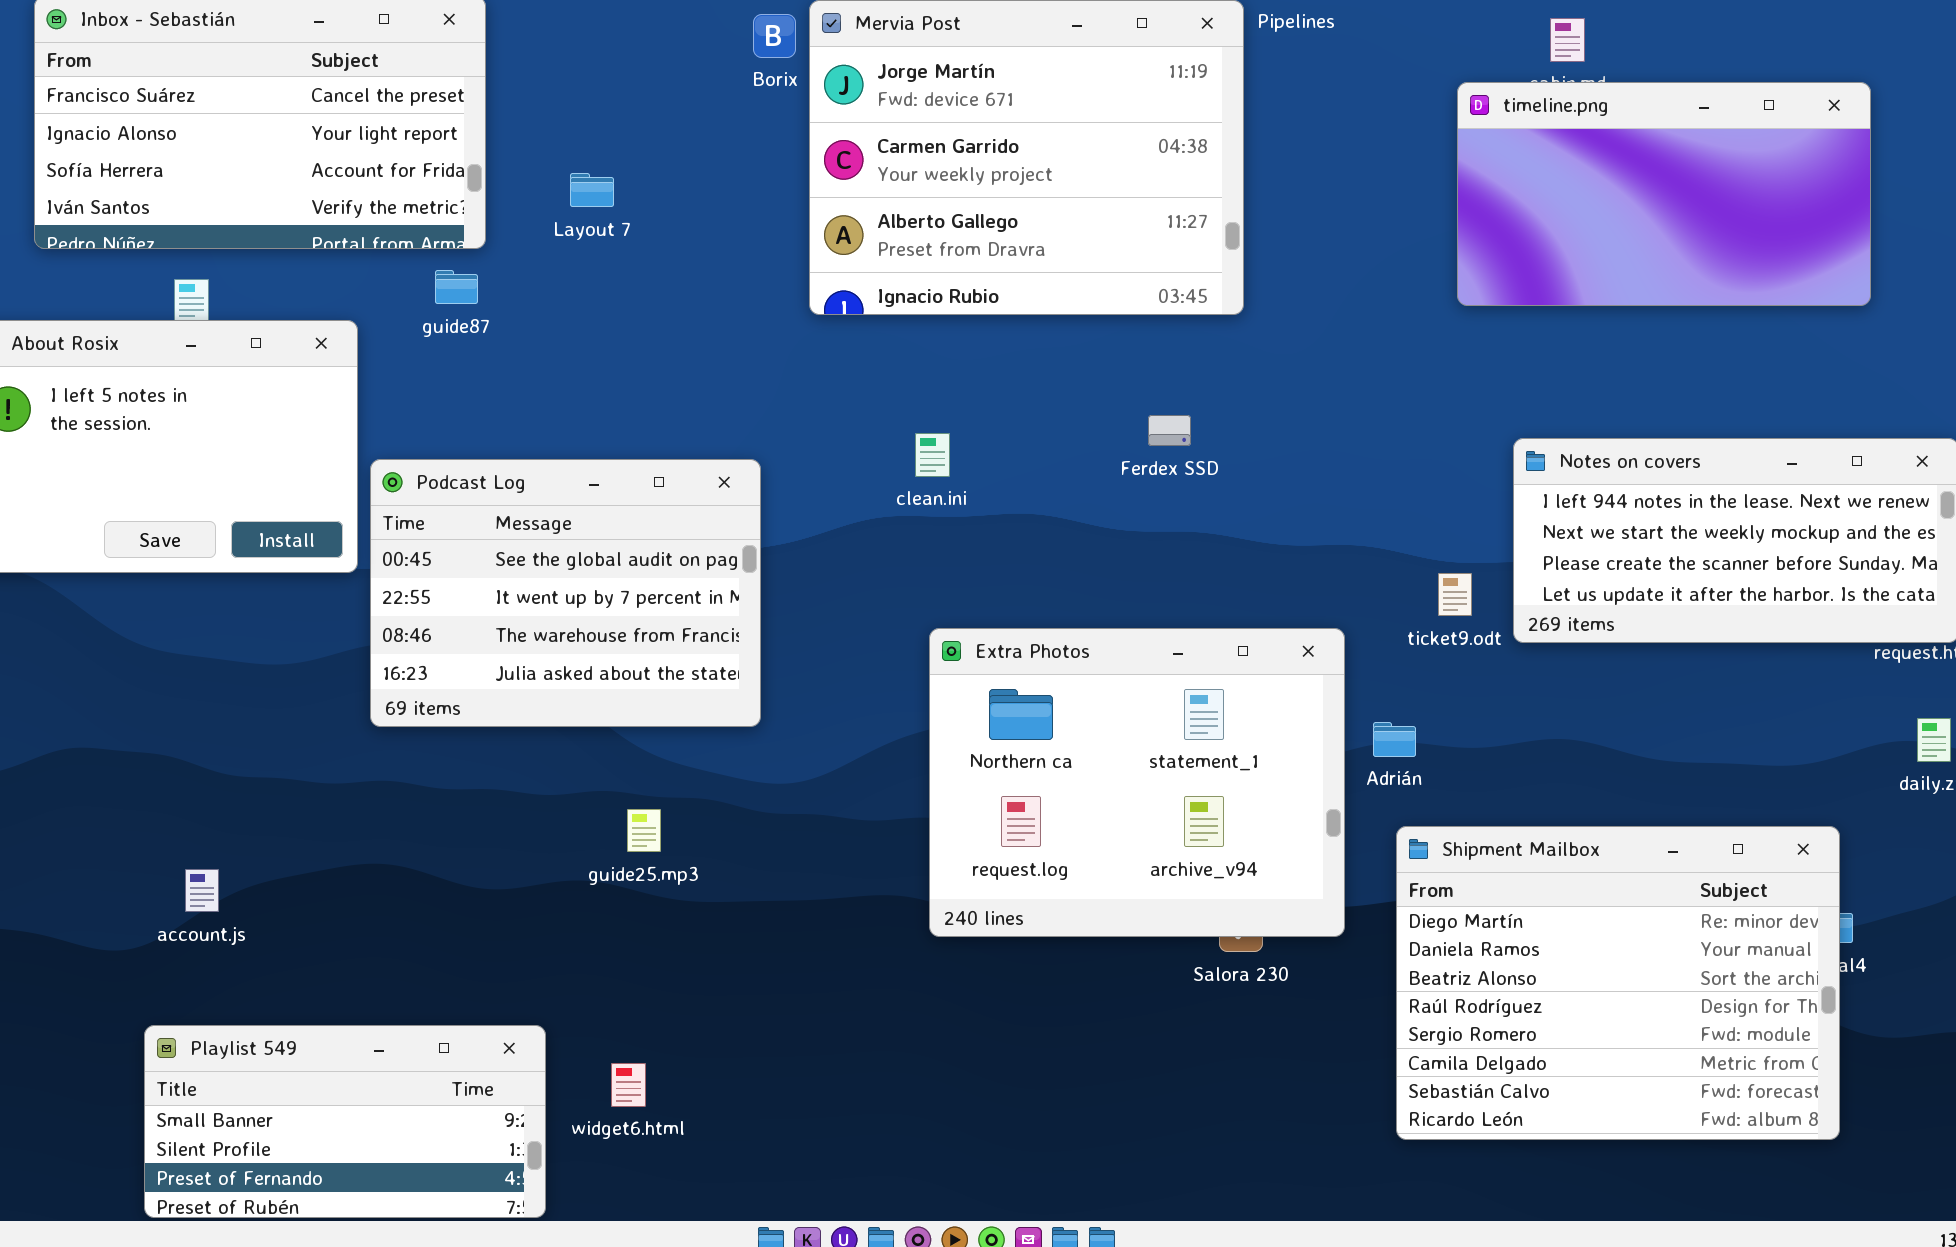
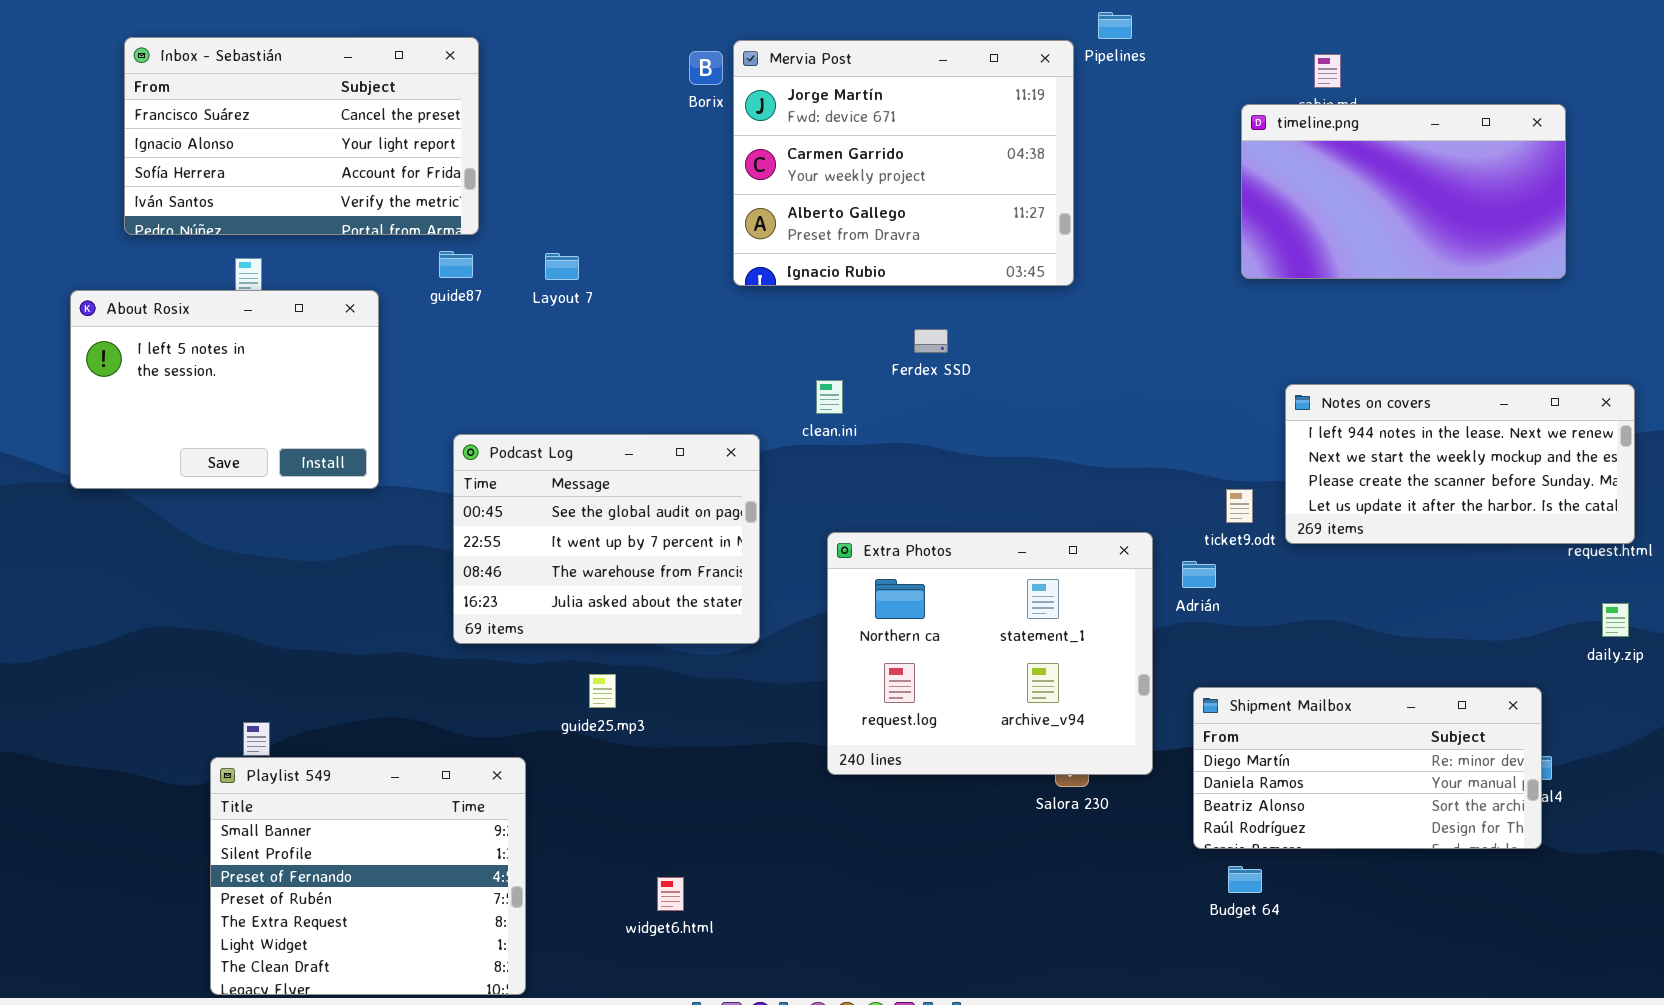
Layout 7: [570,173,614,207] -> [545,253,579,280], moved
Ferdex SSD: [1148,415,1191,446] -> [914,329,948,353], moved
Podcast Log: [370,459,761,727] -> [453,434,760,644], moved
Adrián: [1373,722,1416,757] -> [1182,561,1216,588], moved
Shipment Mailbox: [1396,826,1840,1140] -> [1193,687,1542,849], resized
Playlist 549: [144,1025,546,1218] -> [210,757,526,995], resized
widget6.html: [611,1063,646,1107] -> [657,877,684,911], moved

